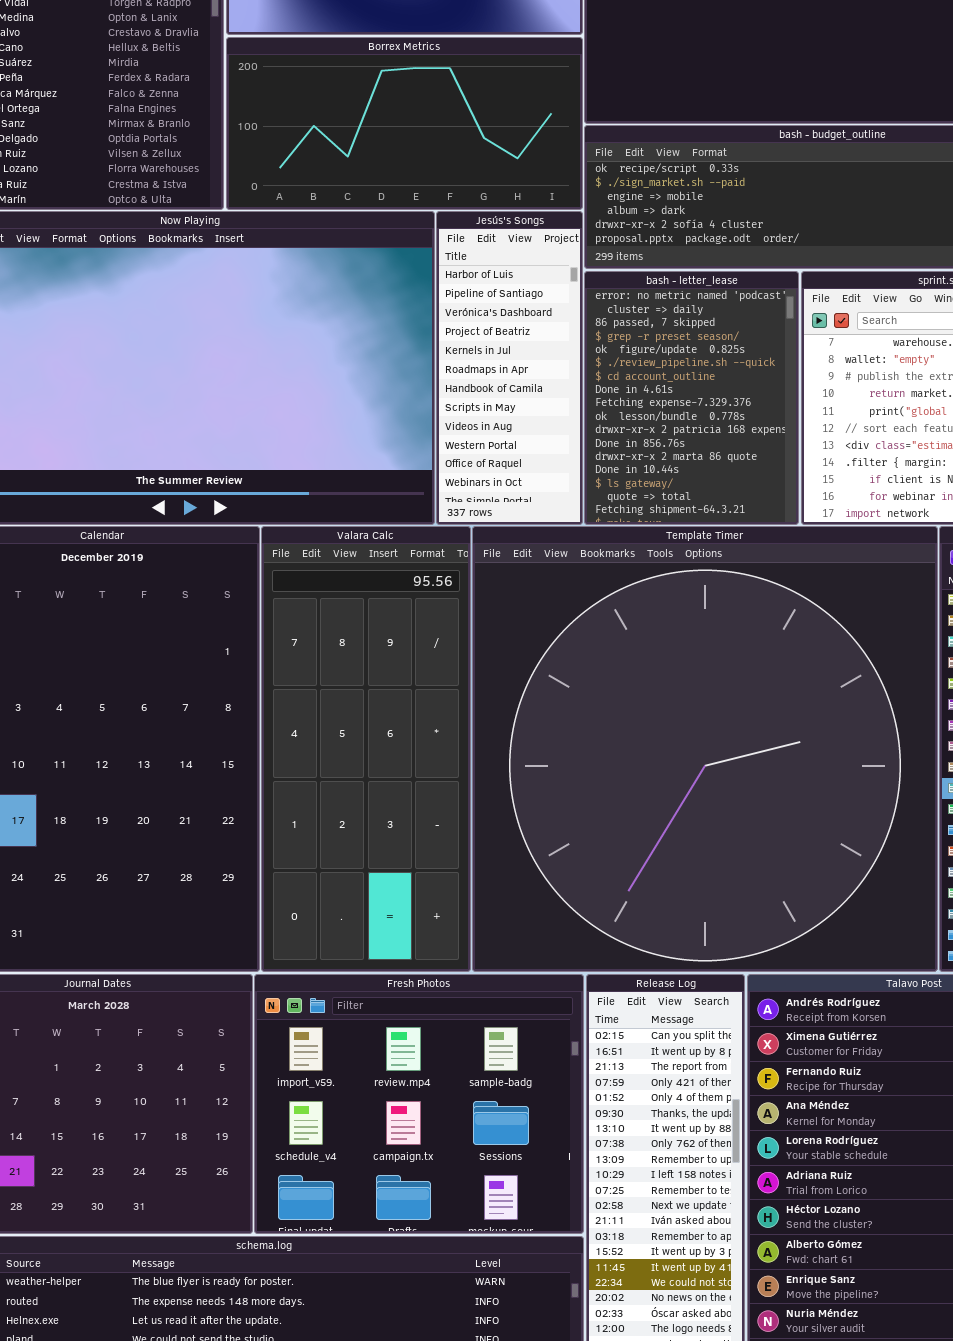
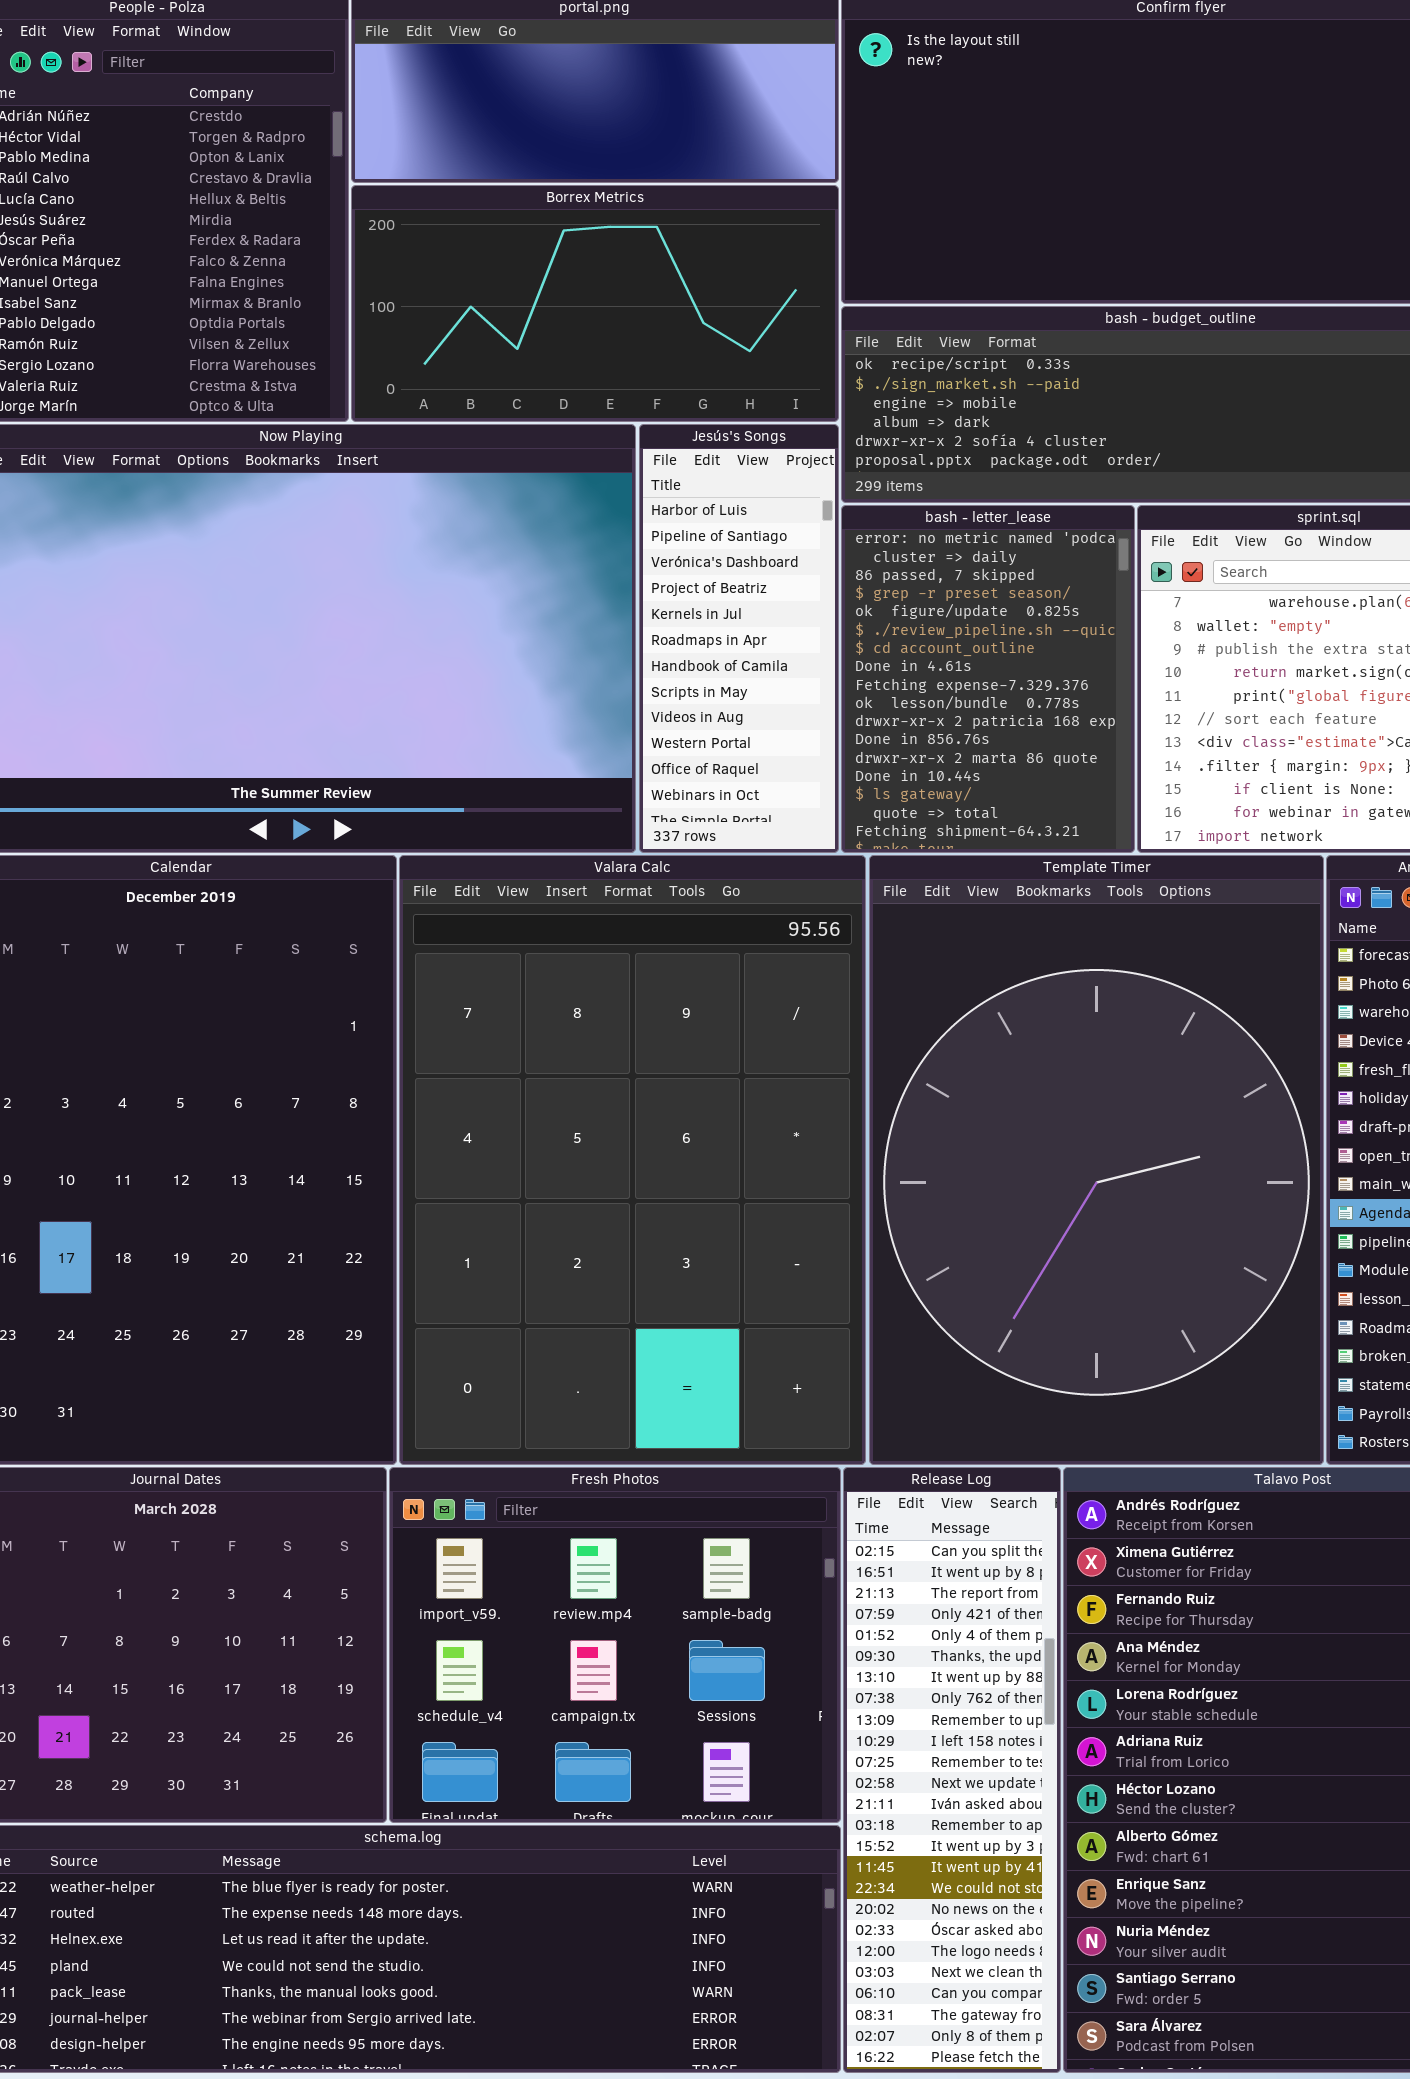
Valara Calc: [261,526,471,972] -> [399,855,866,1465], resized
Template Timer: [472,526,938,972] -> [869,855,1324,1465], resized

